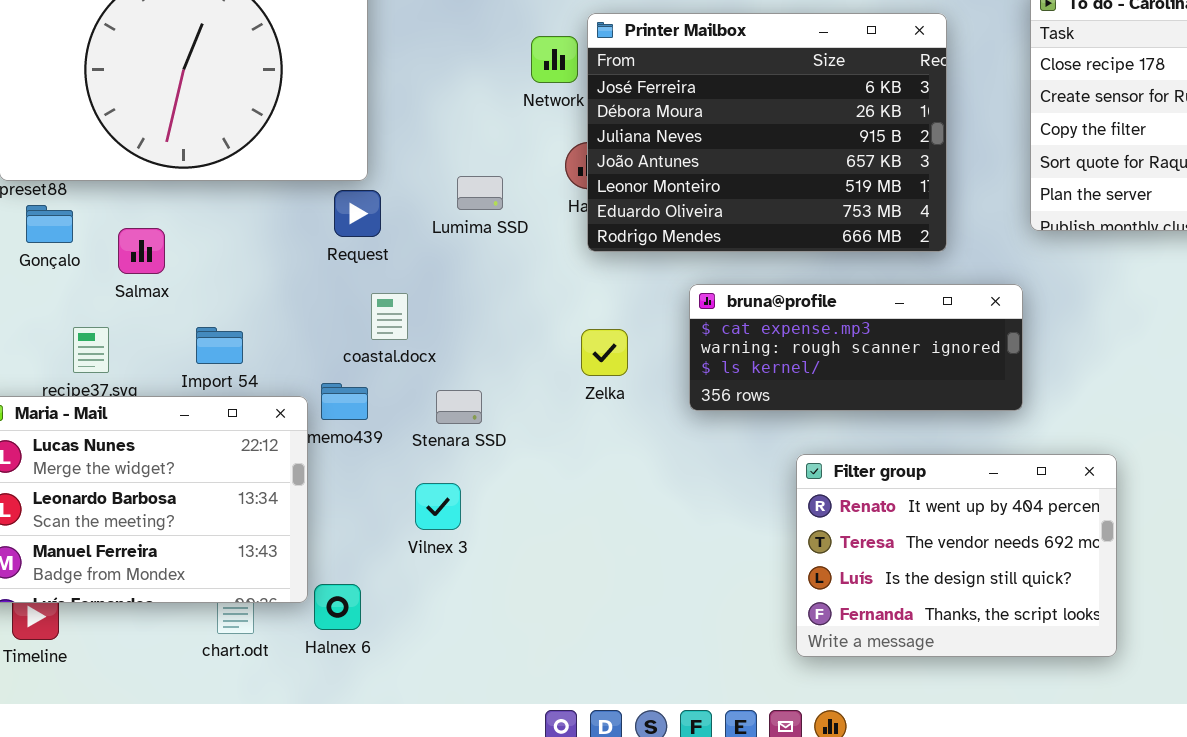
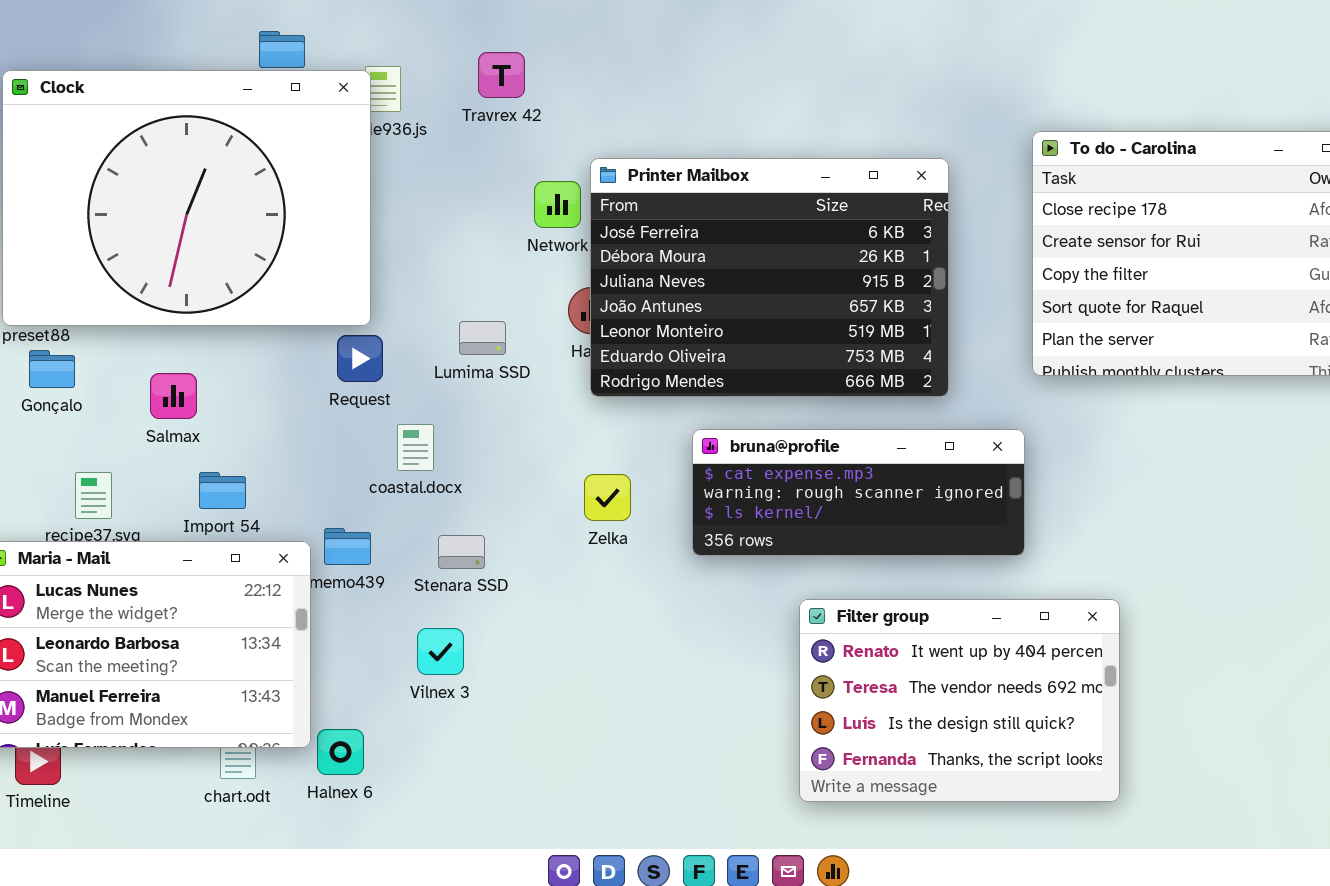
Salmax: [118,228,165,274] -> [150,373,197,419], moved
coastal.docx: [371,293,408,340] -> [397,424,434,471], moved

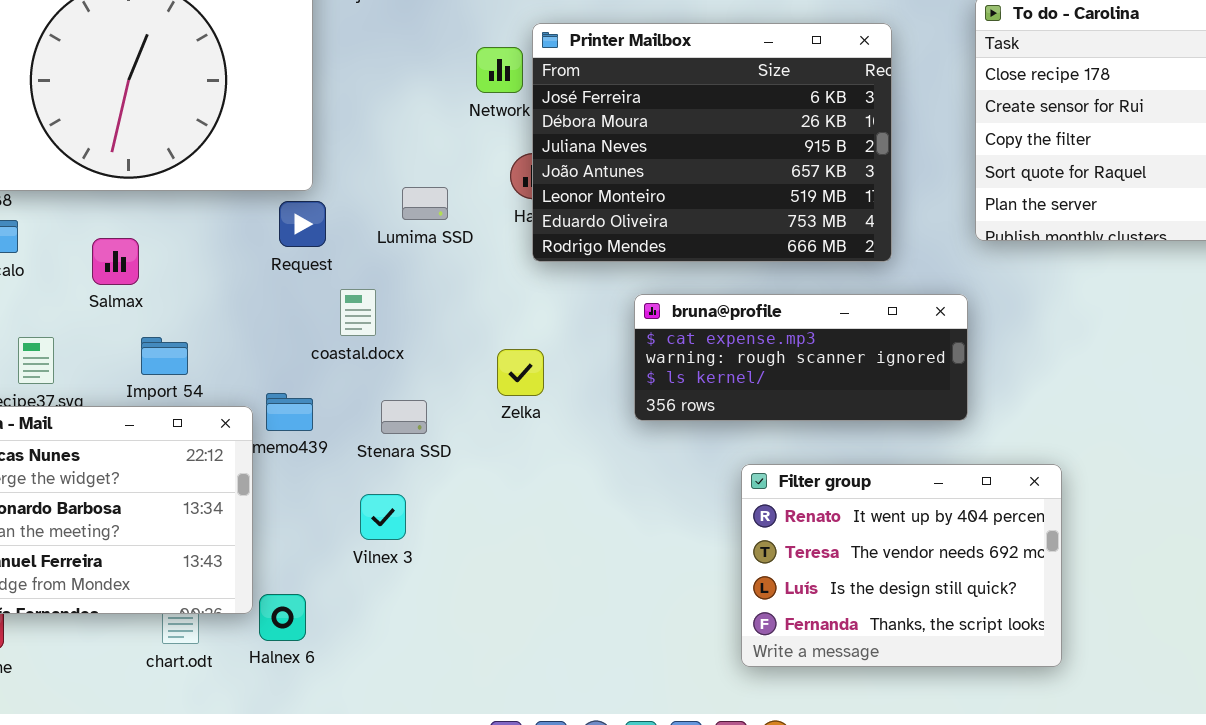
Zelka: [584,474,631,521] -> [497,349,544,396], moved

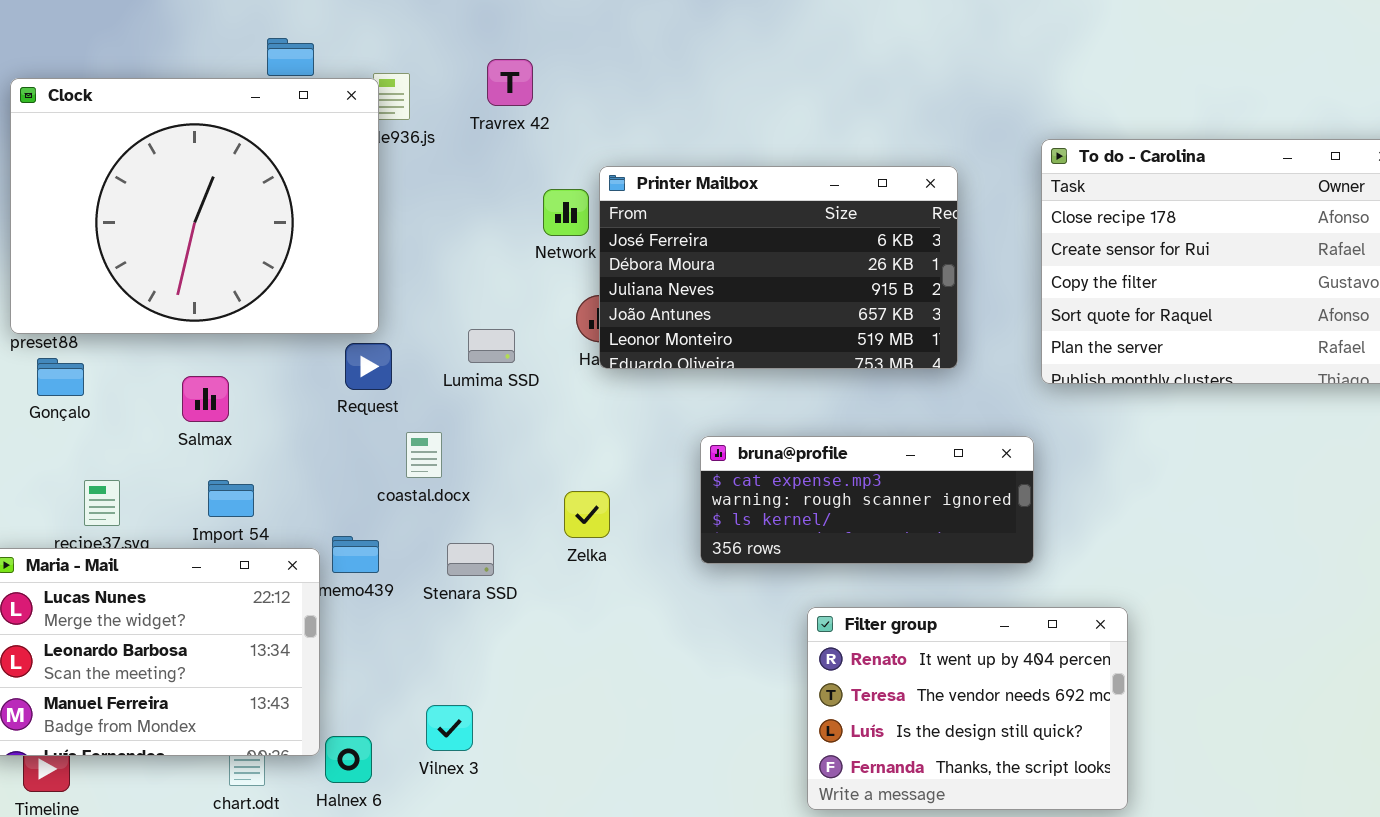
Printer Mailbox: [532,23,892,262] -> [599,166,958,369], resized
Salmax: [92,238,139,285] -> [182,376,229,422], moved
Vilnex 3: [360,494,406,540] -> [426,705,473,751], moved

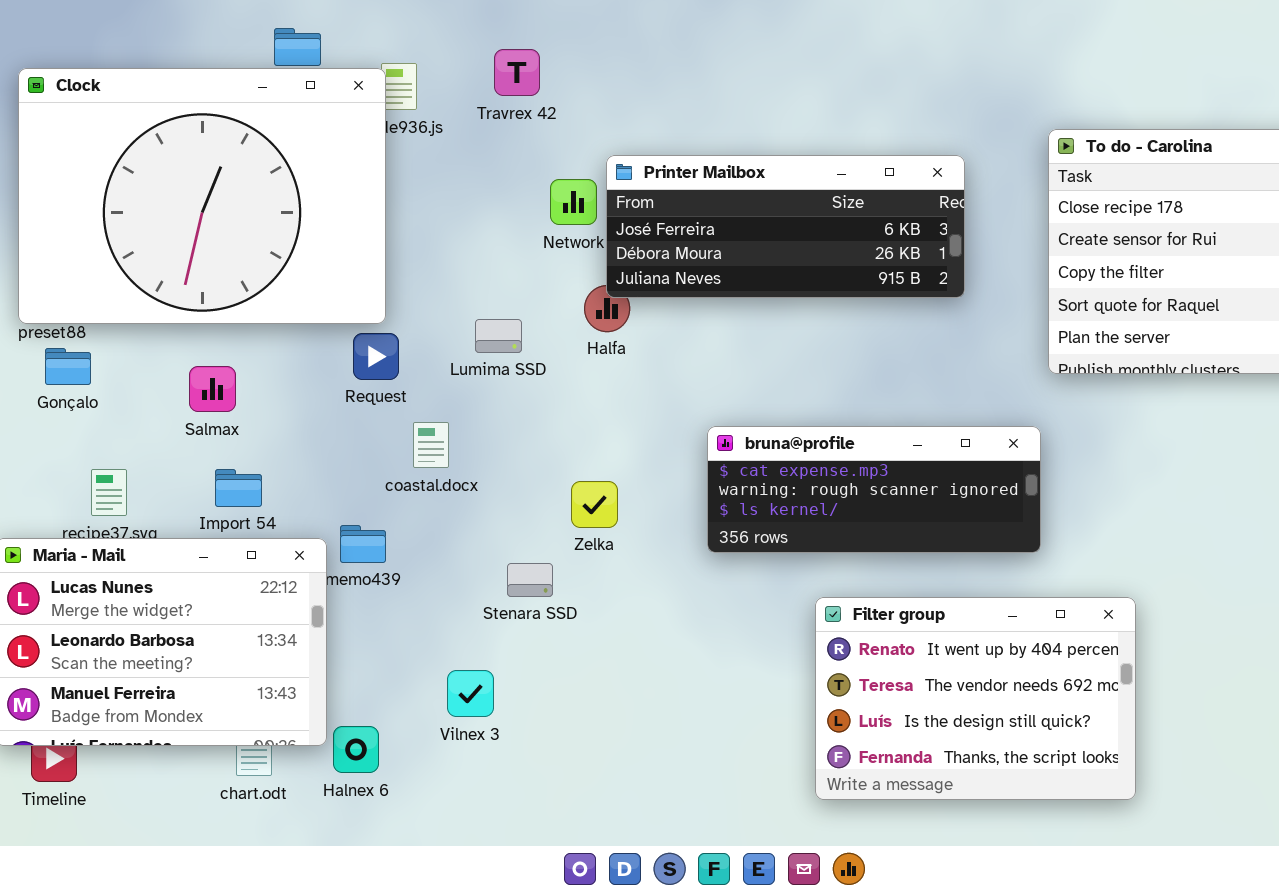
Printer Mailbox: [599,166,958,369] -> [606,155,965,298], resized
Stenara SSD: [447,543,494,576] -> [507,563,553,597], moved
Vilnex 3: [426,705,473,751] -> [447,670,494,717], moved

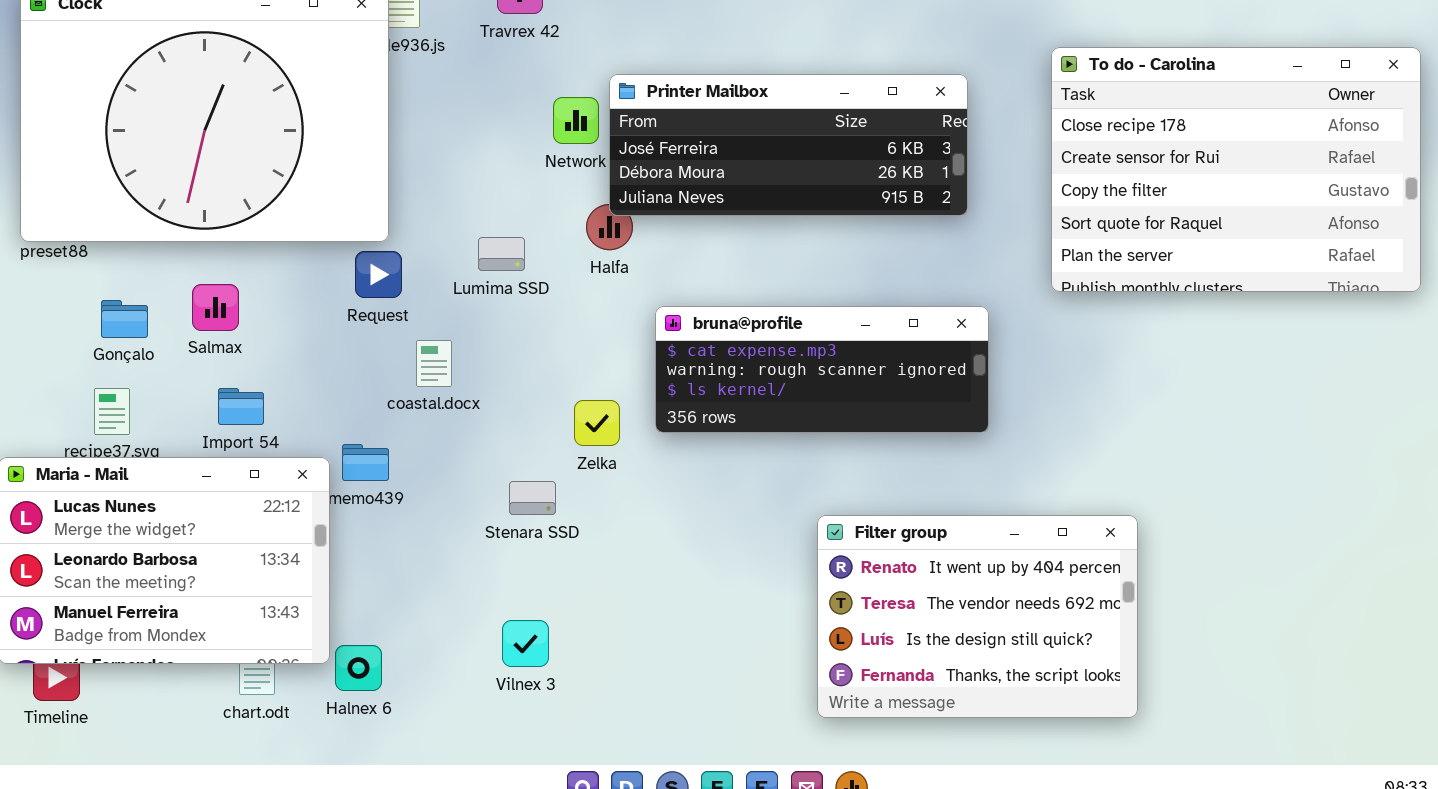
Gonçalo: [45,348,91,385] -> [101,300,148,338], moved
bruna@profile: [707,426,1041,553] -> [655,306,989,433], moved
Vilnex 3: [447,670,494,717] -> [502,620,549,667], moved

